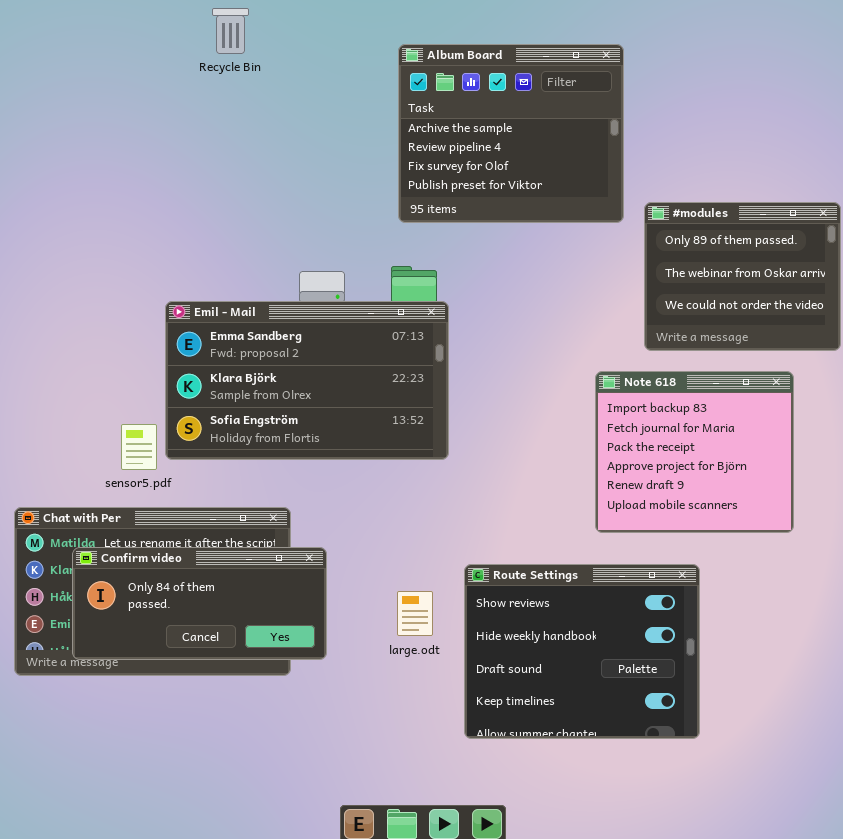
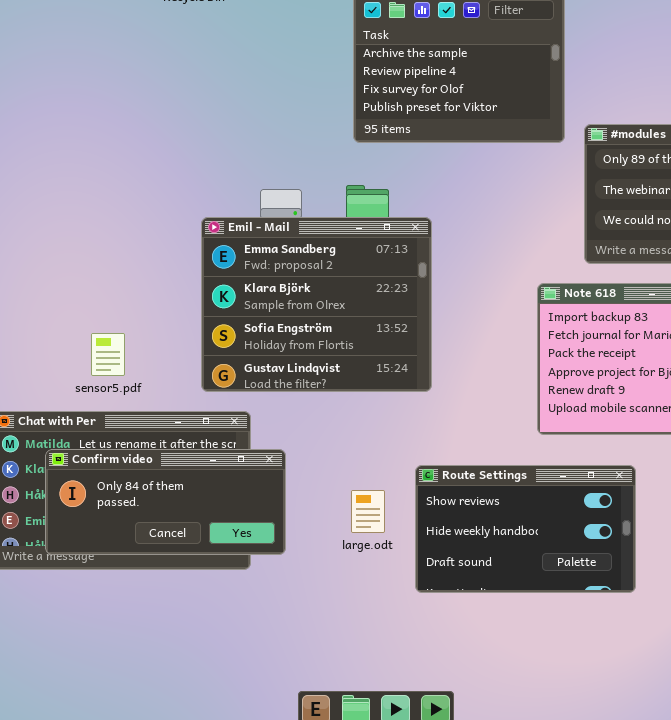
Emil - Mail: [165,301,449,460] -> [201,217,432,392], moved, resized
Route Settings: [464,564,700,739] -> [415,465,636,593], resized

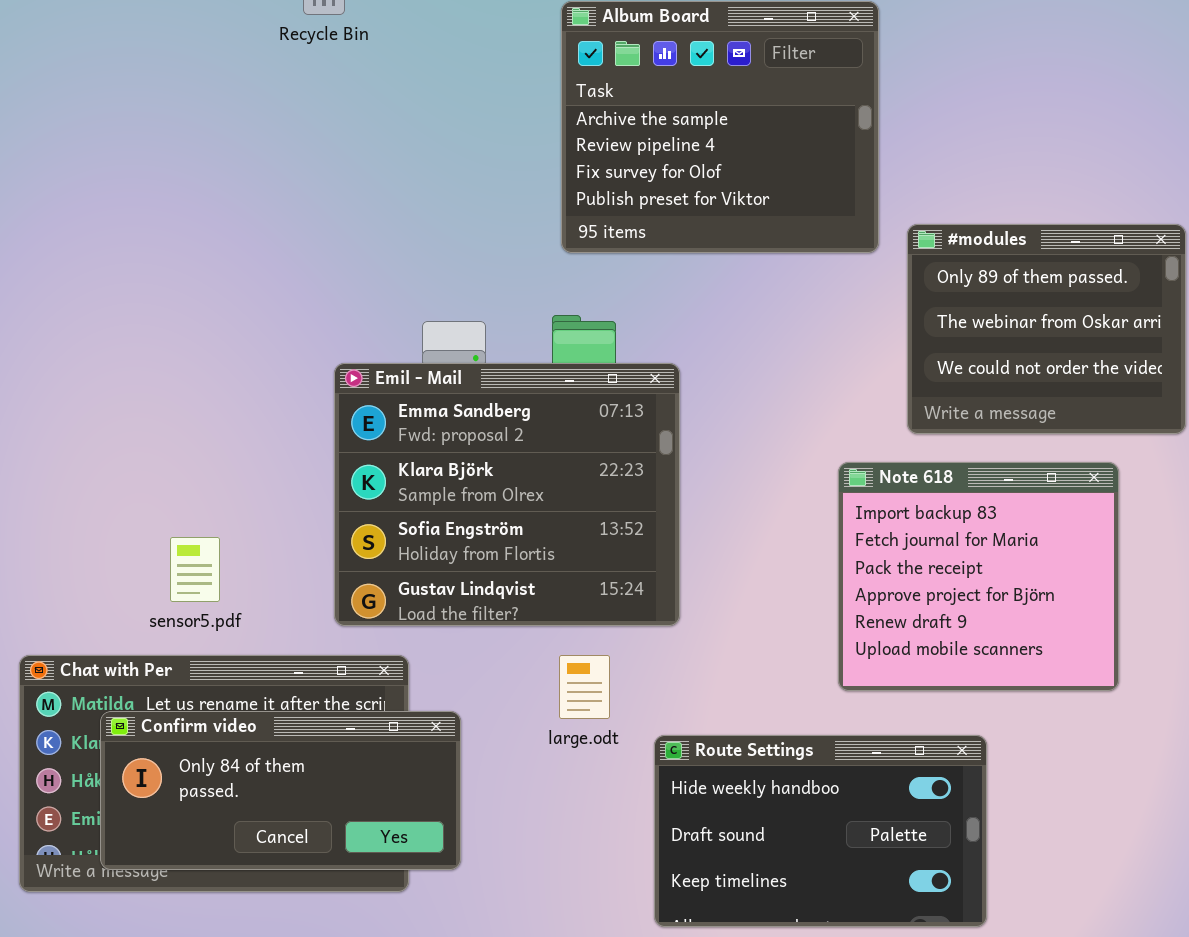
Route Settings: [415,465,636,593] -> [654,735,987,927], scrolled down 1 row
large.odt: [351,490,385,533] -> [559,655,610,719], moved

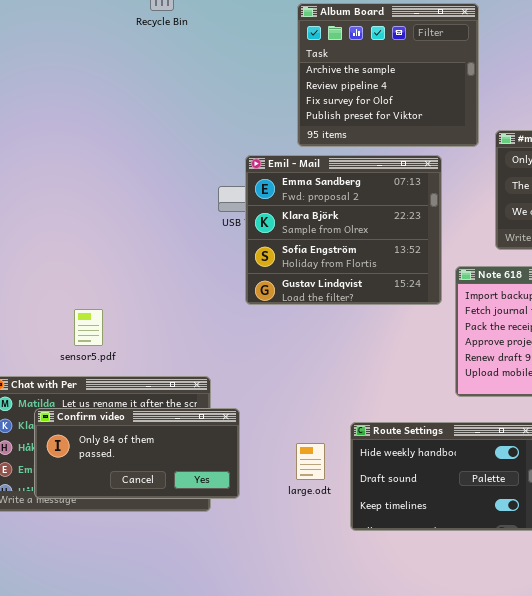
Emil - Mail: [334,363,680,626] -> [245,155,442,305], moved
large.odt: [559,655,610,719] -> [296,443,325,480], moved

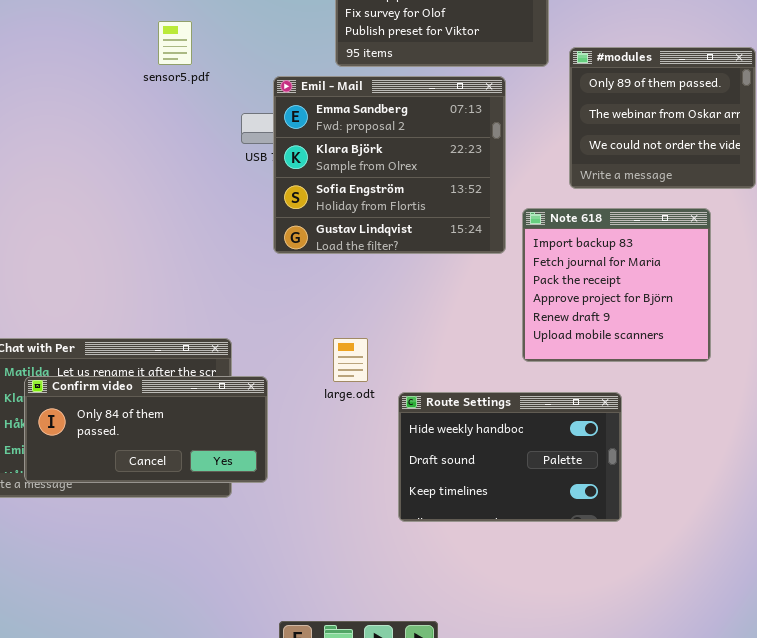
sensor5.pdf: [74,309,103,346] -> [158,21,192,65], moved
large.odt: [296,443,325,480] -> [333,338,368,382], moved

